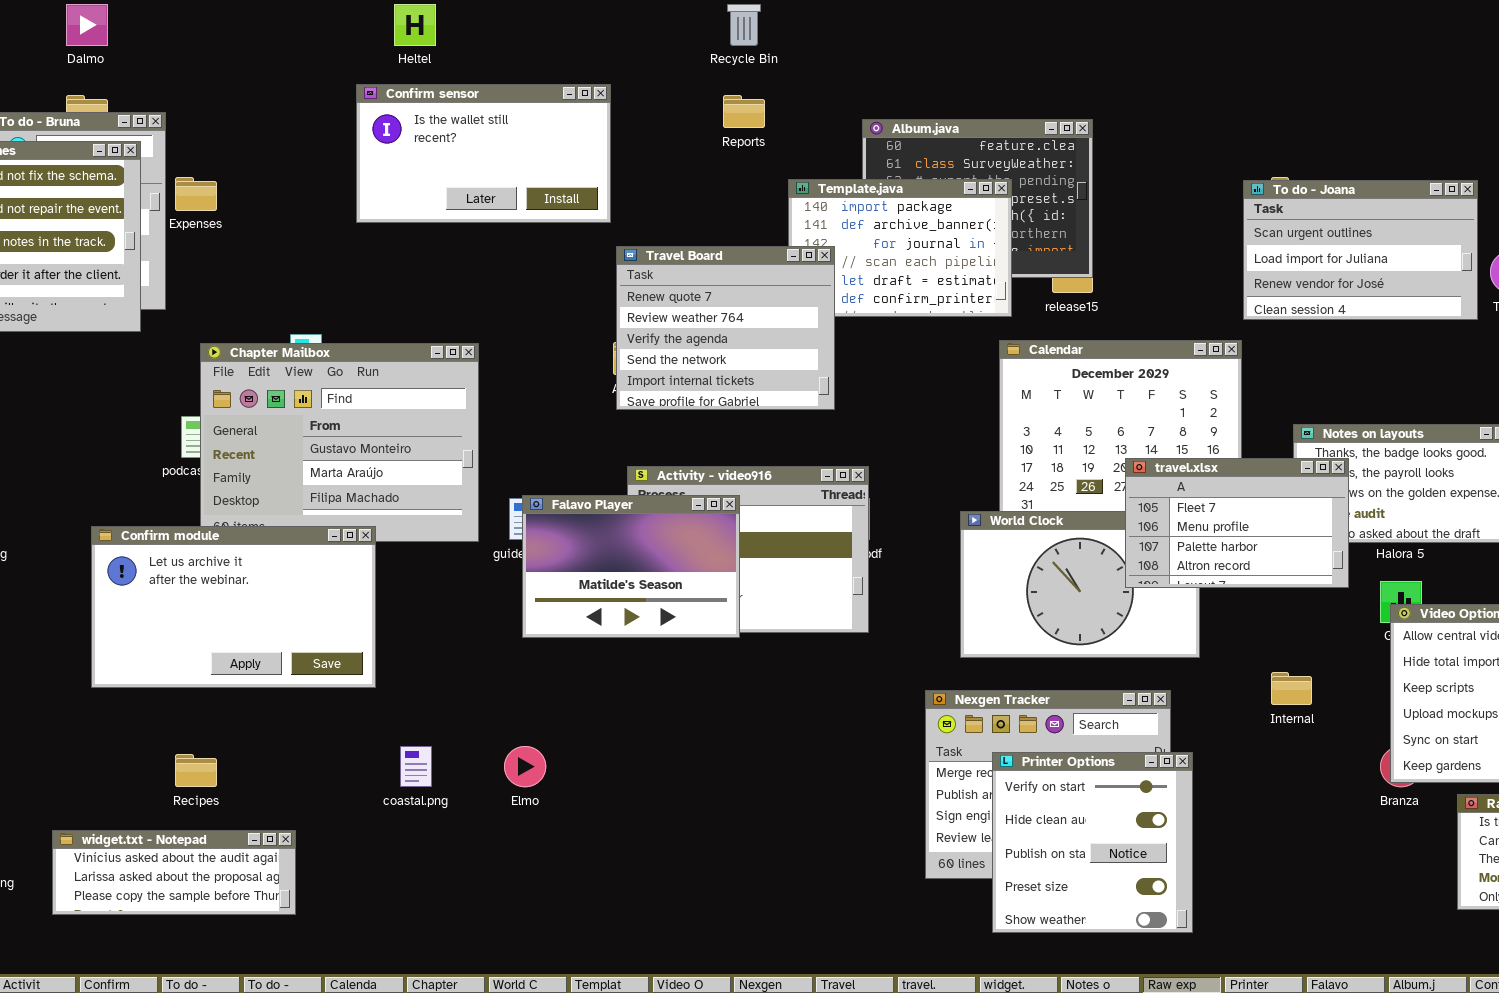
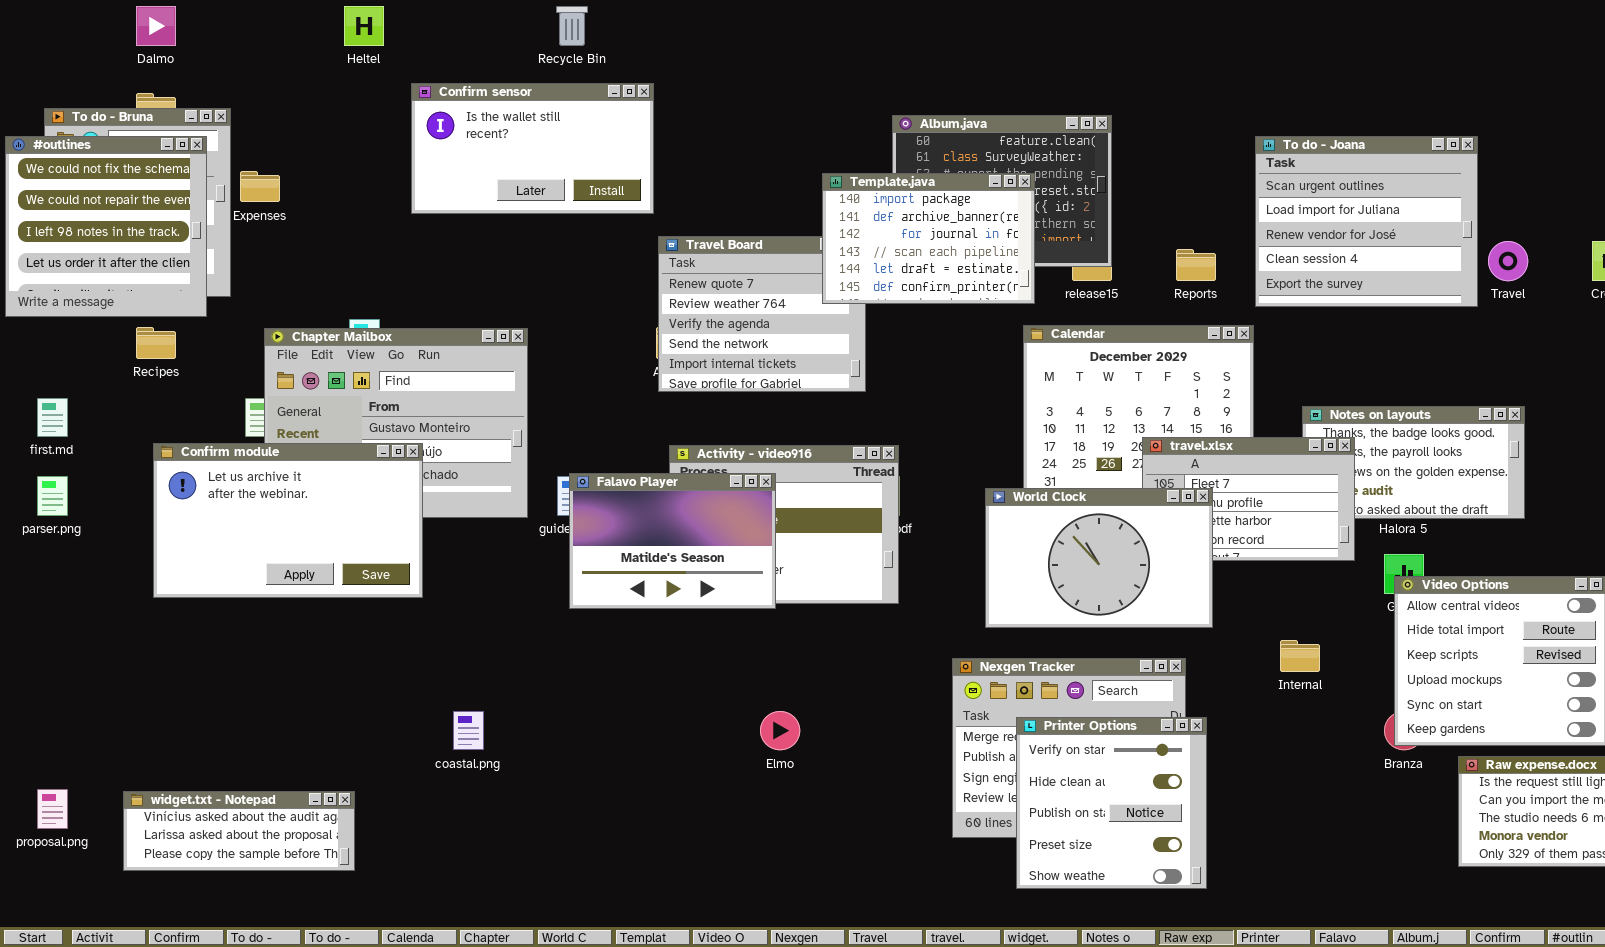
Heltel: [394,4,436,46] -> [344,6,384,46], moved
Recycle Bin: [727,4,761,46] -> [556,6,588,46], moved
Reports: [723,95,765,128] -> [1176,249,1216,281], moved
Template.java: [788,179,1012,317] -> [822,173,1035,304], raised
To do - Joana: [1243,180,1478,320] -> [1255,136,1478,307], resized
World Clock: [960,511,1200,658] -> [985,488,1213,628], raised
Confirm module: [91,526,376,688] -> [153,443,423,598], moved
Elmo: [504,746,546,787] -> [760,711,800,750], moved
Recipes: [175,754,217,787] -> [136,327,176,359], moved

